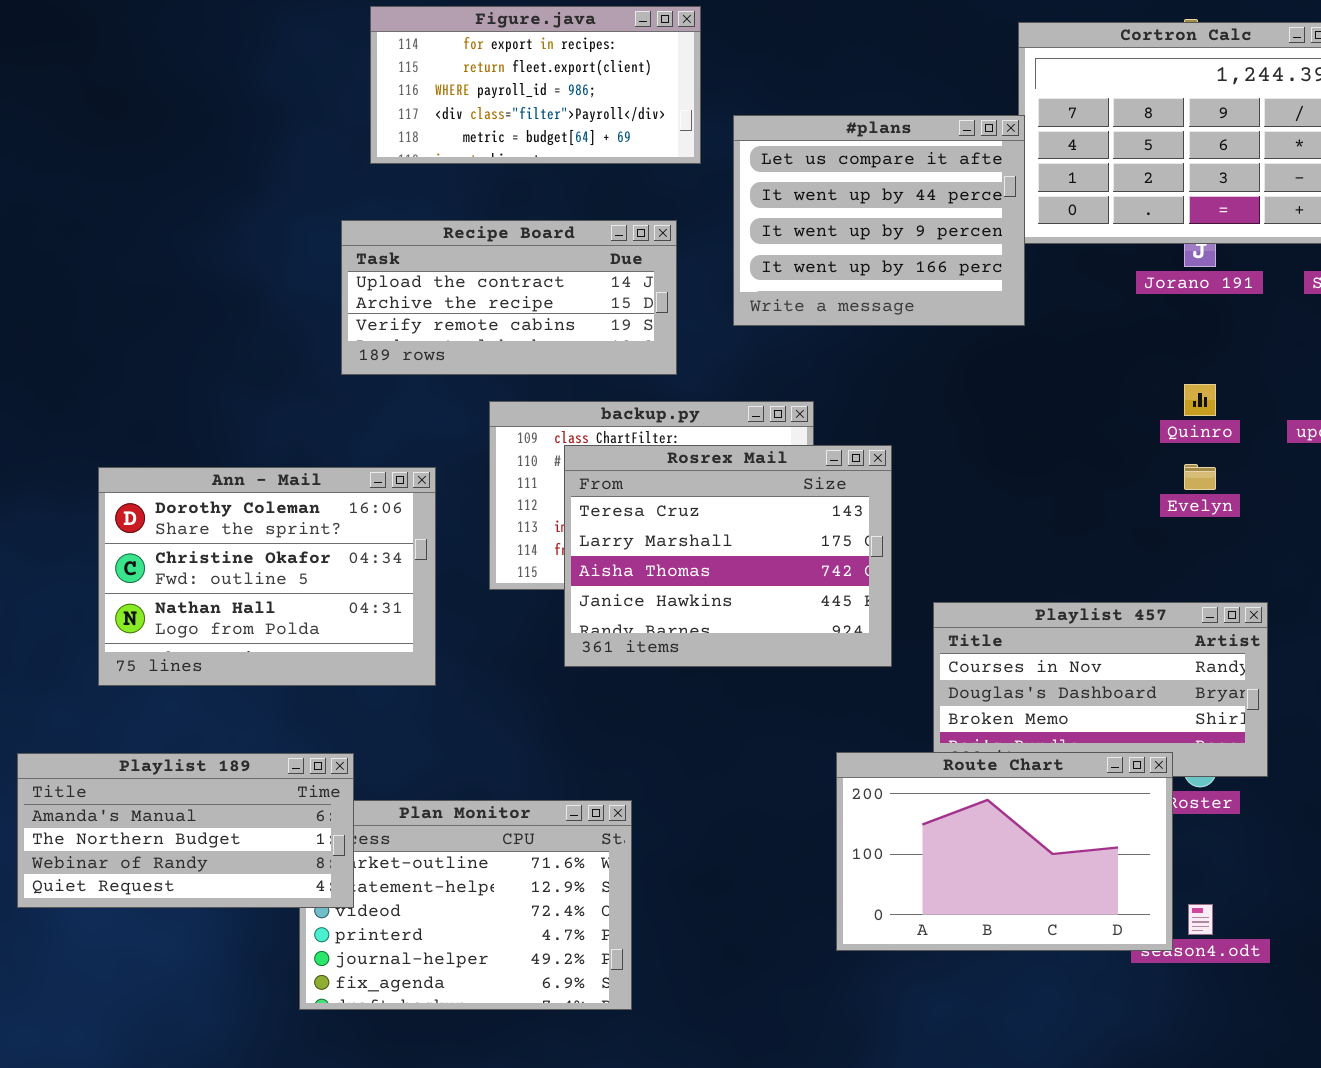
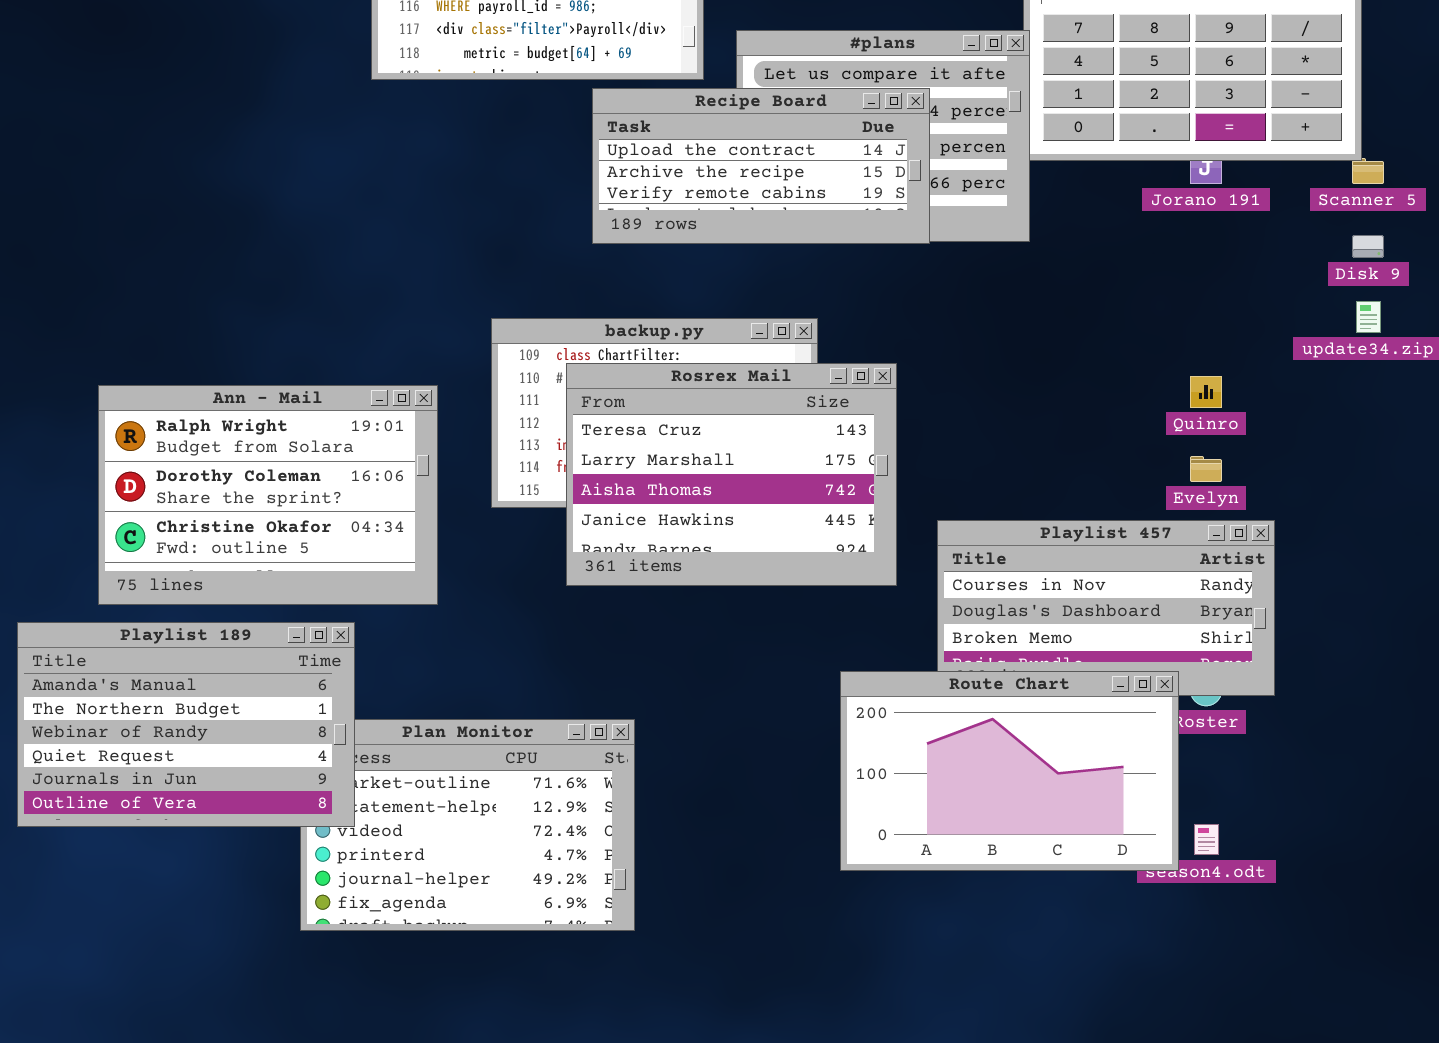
Recipe Board: [341,220,677,375] -> [592,88,930,244], moved
Quinro: [1184,384,1216,416] -> [1190,376,1222,408], moved
Evelyn: [1184,464,1216,490] -> [1190,456,1222,482], moved
Ann - Mail: [98,467,436,686] -> [98,385,438,605], scrolled up 1 row
Playlist 189: [17,753,354,908] -> [17,622,355,827], resized

